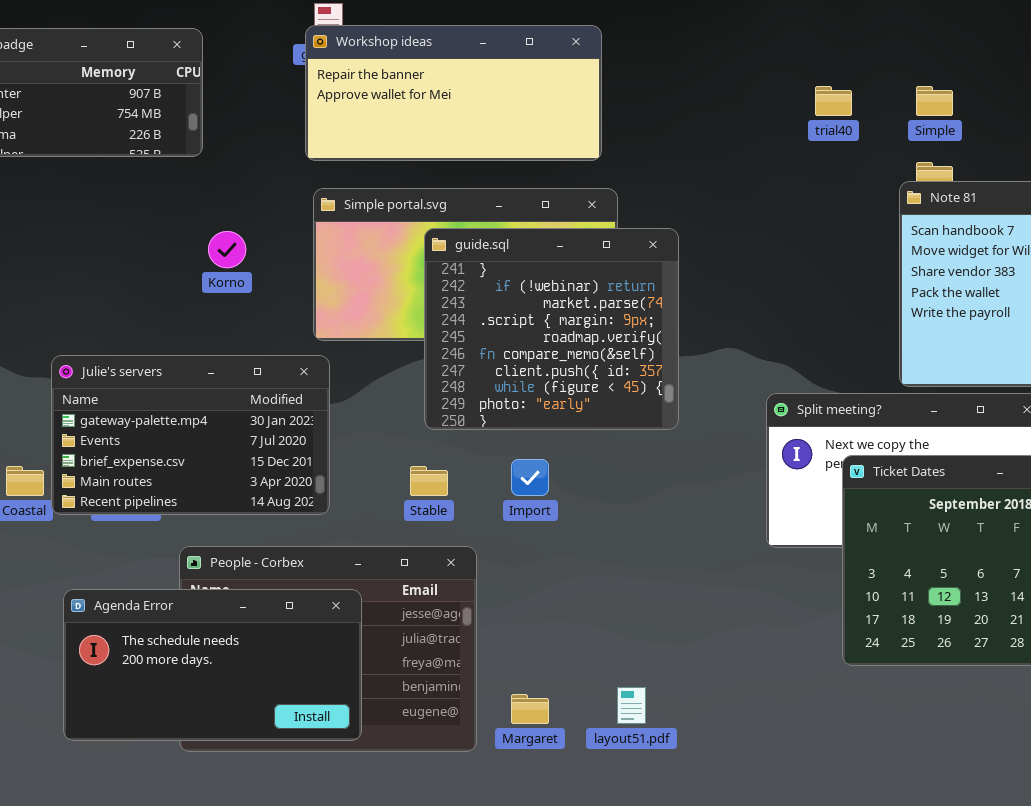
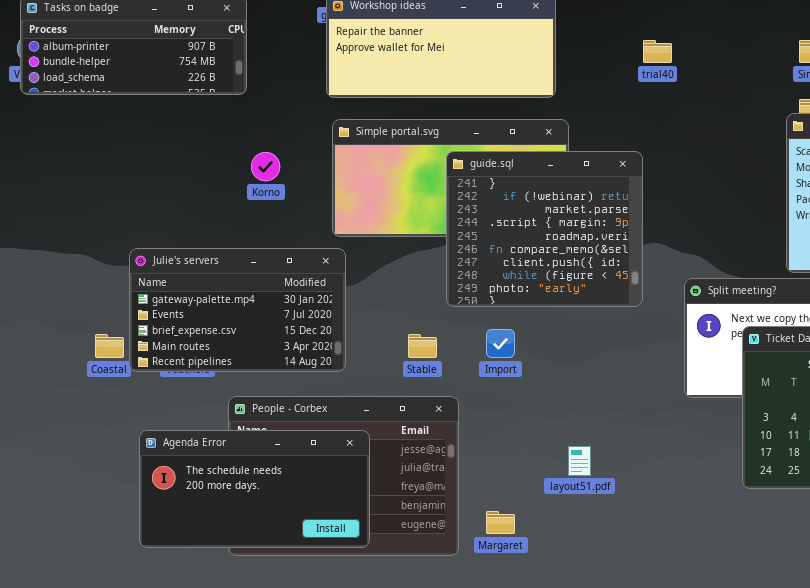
trial40: [815,86,852,116] -> [643,40,672,63], moved
guide.sql: [424,228,679,430] -> [446,151,643,307], moved
layout51.pdf: [617,687,646,724] -> [568,446,591,476], moved

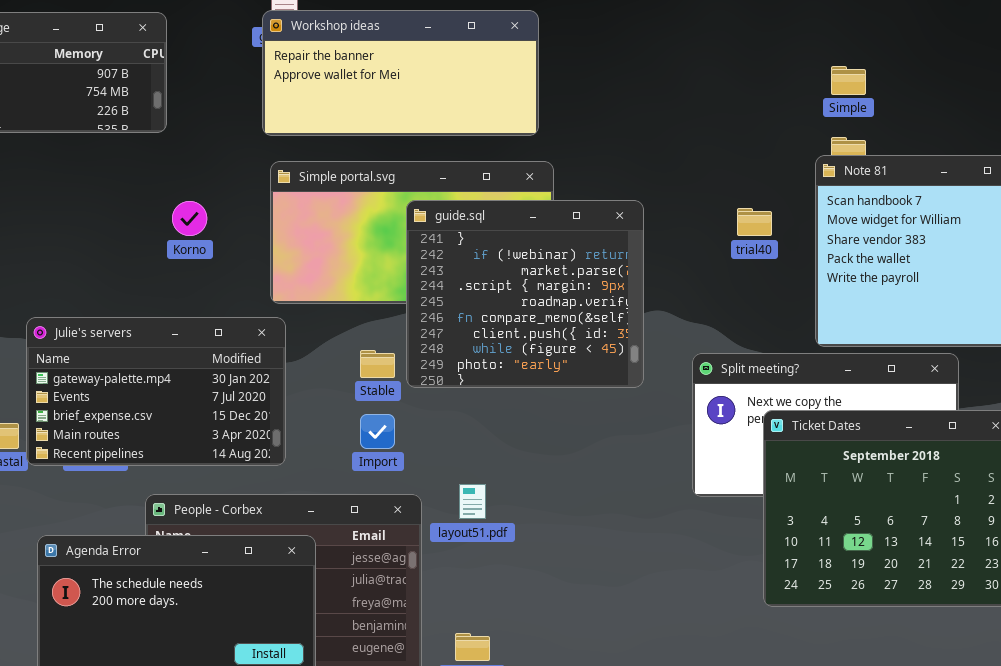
trial40: [643,40,672,63] -> [737,208,772,236], moved
Import: [486,329,515,358] -> [360,414,395,449], moved
Stable: [408,334,437,358] -> [360,350,395,378], moved
layout51.pdf: [568,446,591,476] -> [459,484,486,519], moved

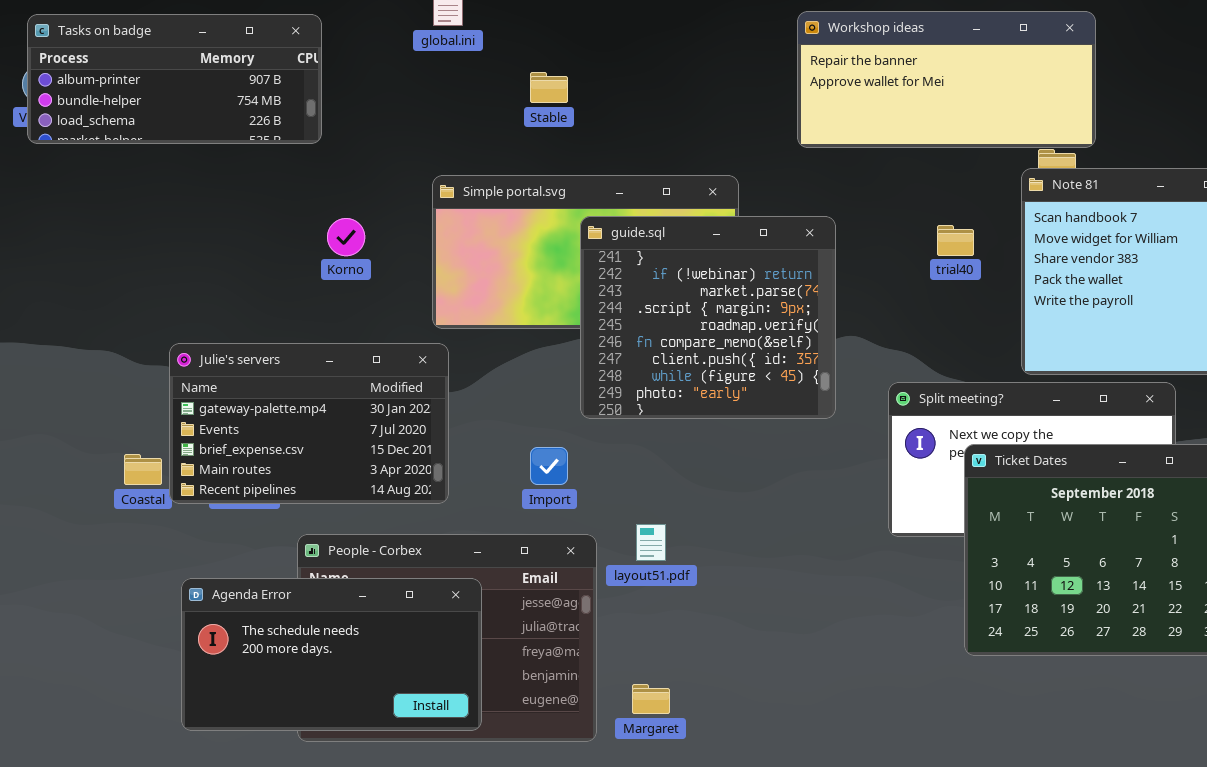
Workshop ideas: [262,10,539,136] -> [797,11,1096,148], moved
Stable: [360,350,395,378] -> [530,72,568,103], moved

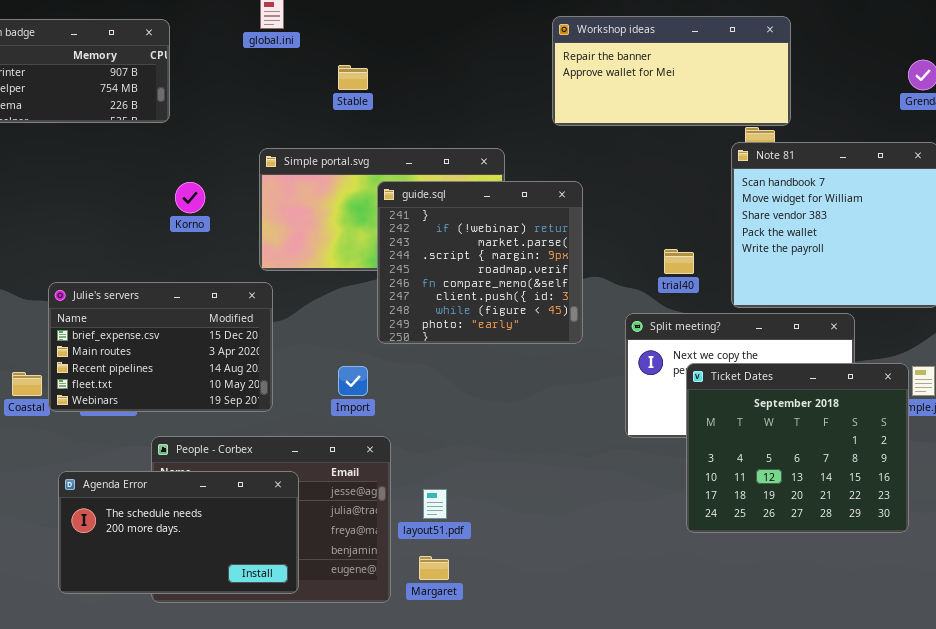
trial40: [937,225,974,256] -> [664,249,694,274], moved
Julie's servers: [169,343,449,504] -> [48,282,273,412], scrolled down 2 rows
layout51.pdf: [636,524,666,561] -> [423,489,447,519], moved

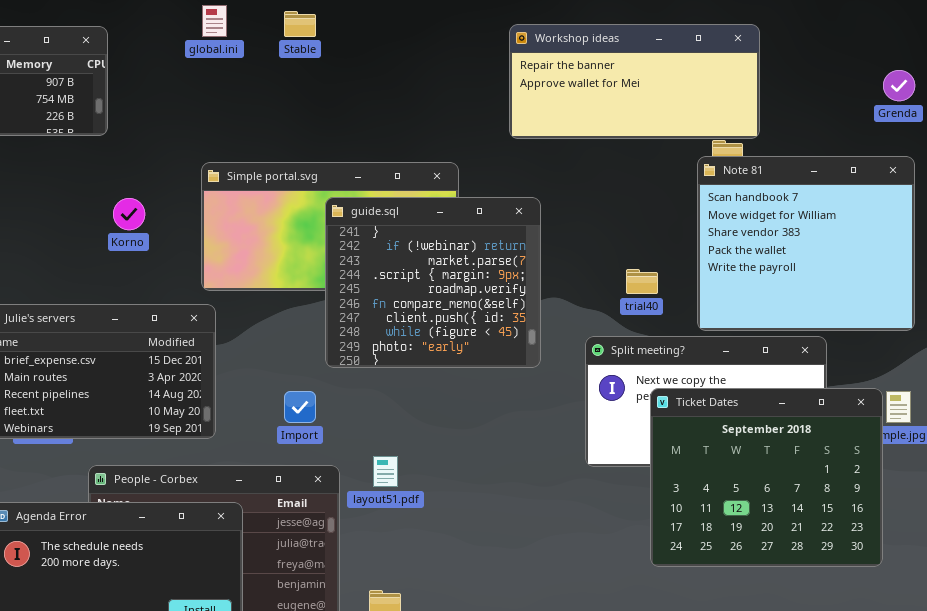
Stable: [338,65,368,90] -> [284,11,316,37], moved
layout51.pdf: [423,489,447,519] -> [373,456,398,487], moved

